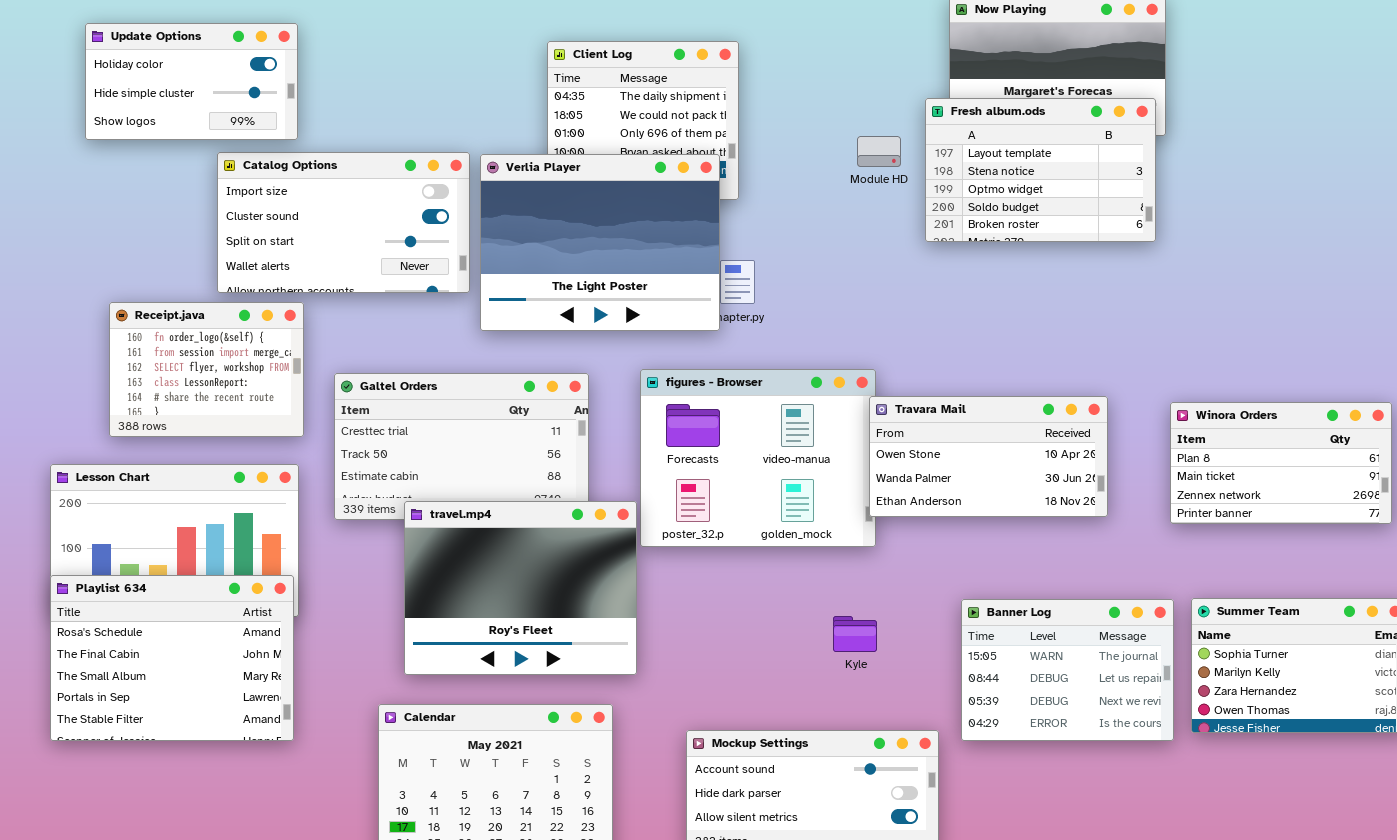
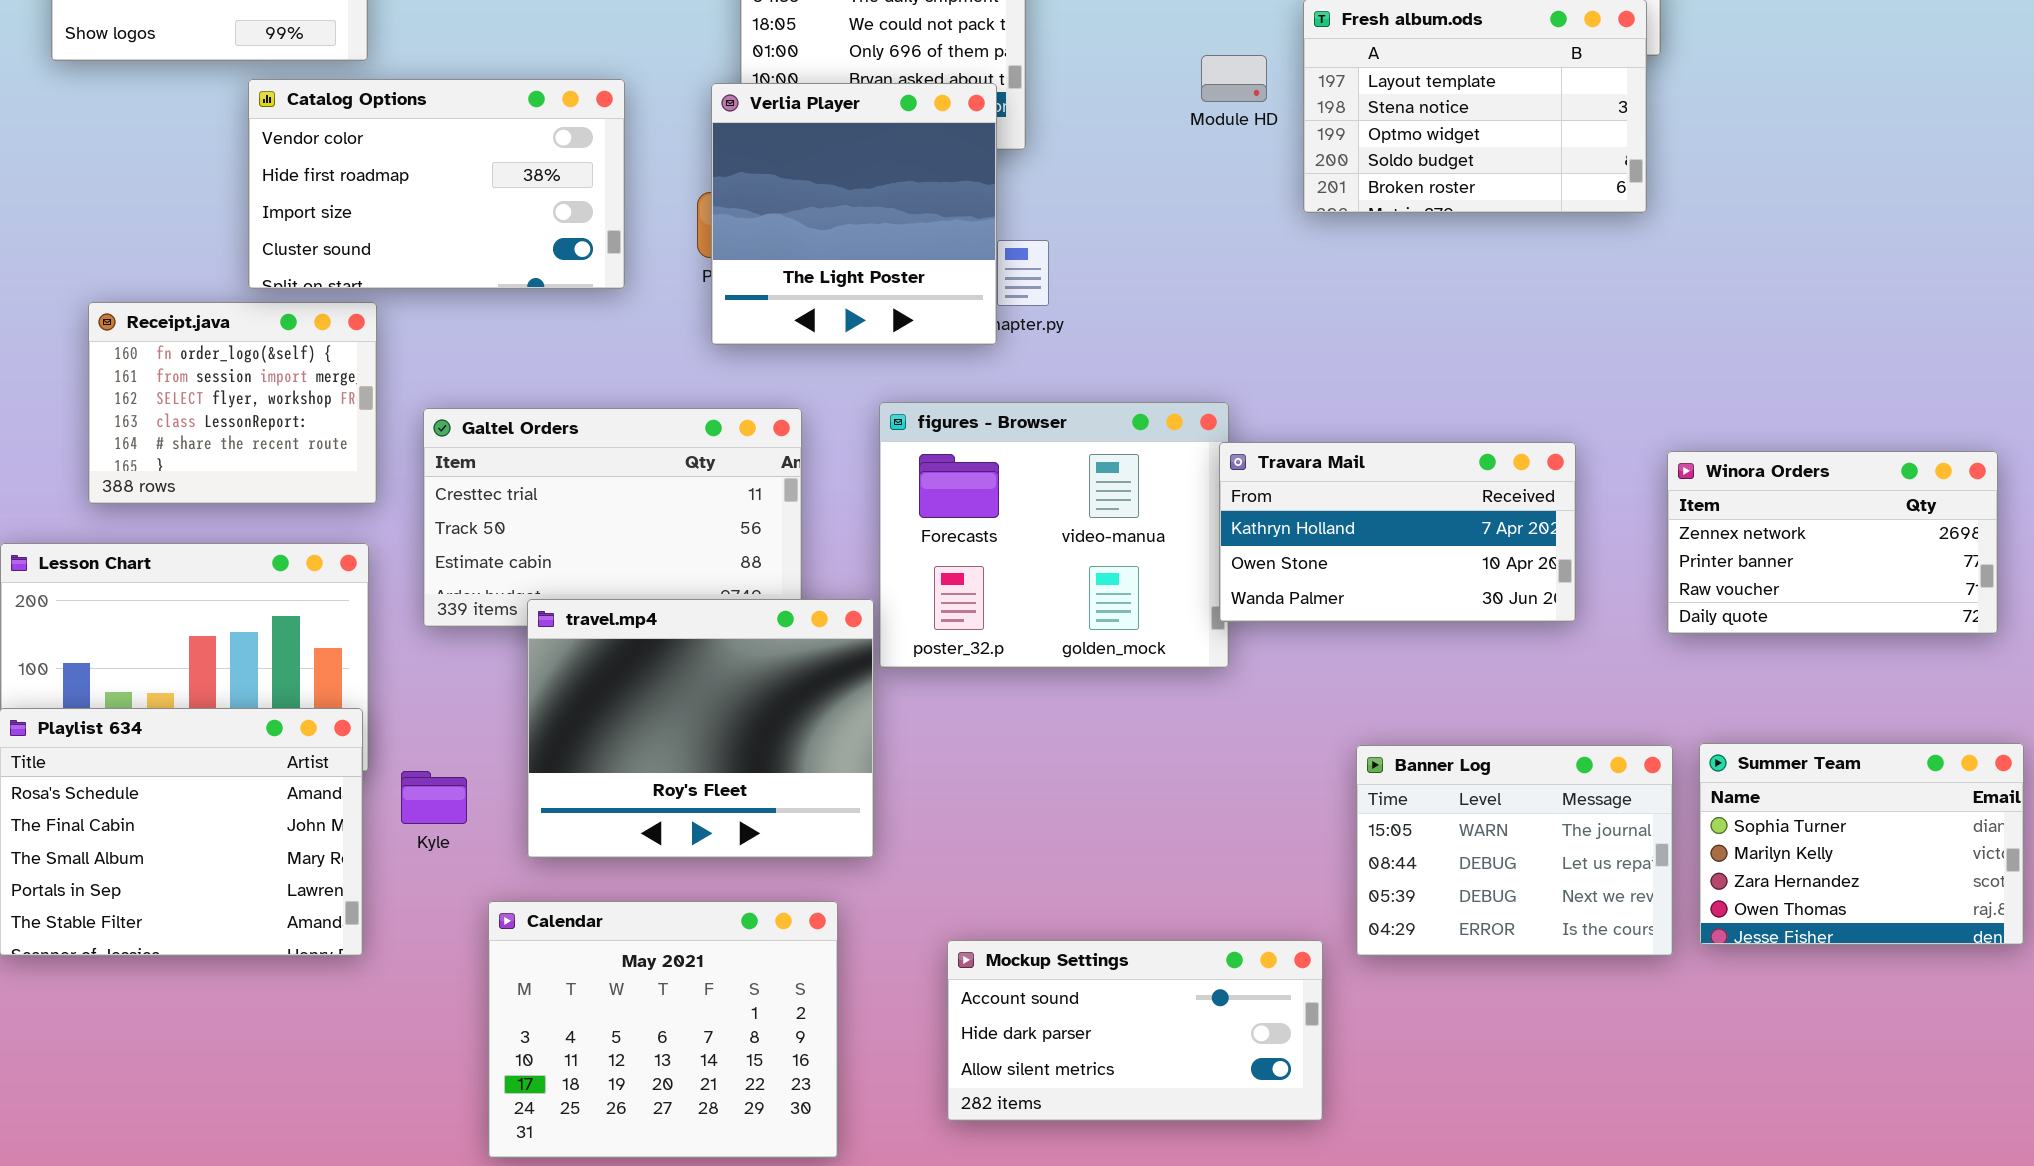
Catalog Options: [217,152,470,293] -> [248,79,625,289], scrolled up 2 rows
Verlia Player: [480,154,720,331] -> [711,83,997,345], resized
Travara Mail: [869,396,1108,517] -> [1219,442,1576,622], scrolled up 1 row
Winora Orders: [1170,402,1392,524] -> [1667,451,1998,634], scrolled down 2 rows
Kyle: [833,616,877,652] -> [401,771,467,824], moved

